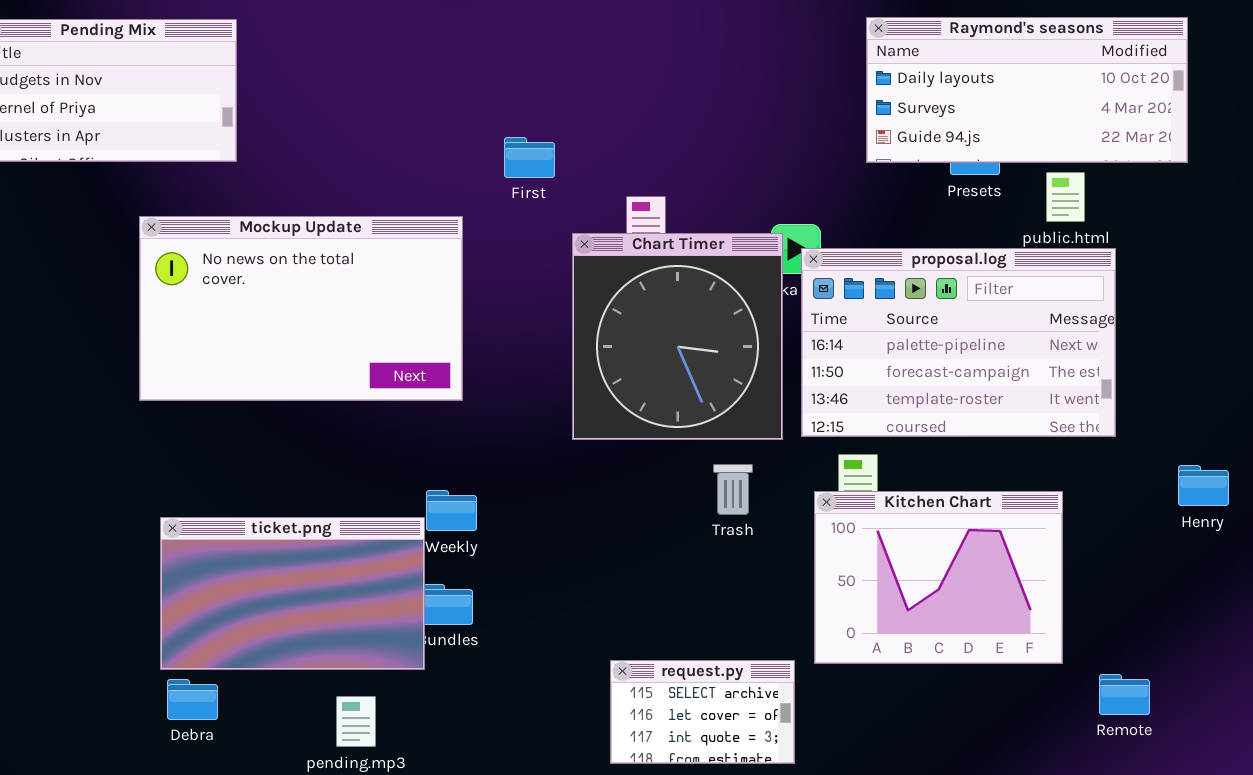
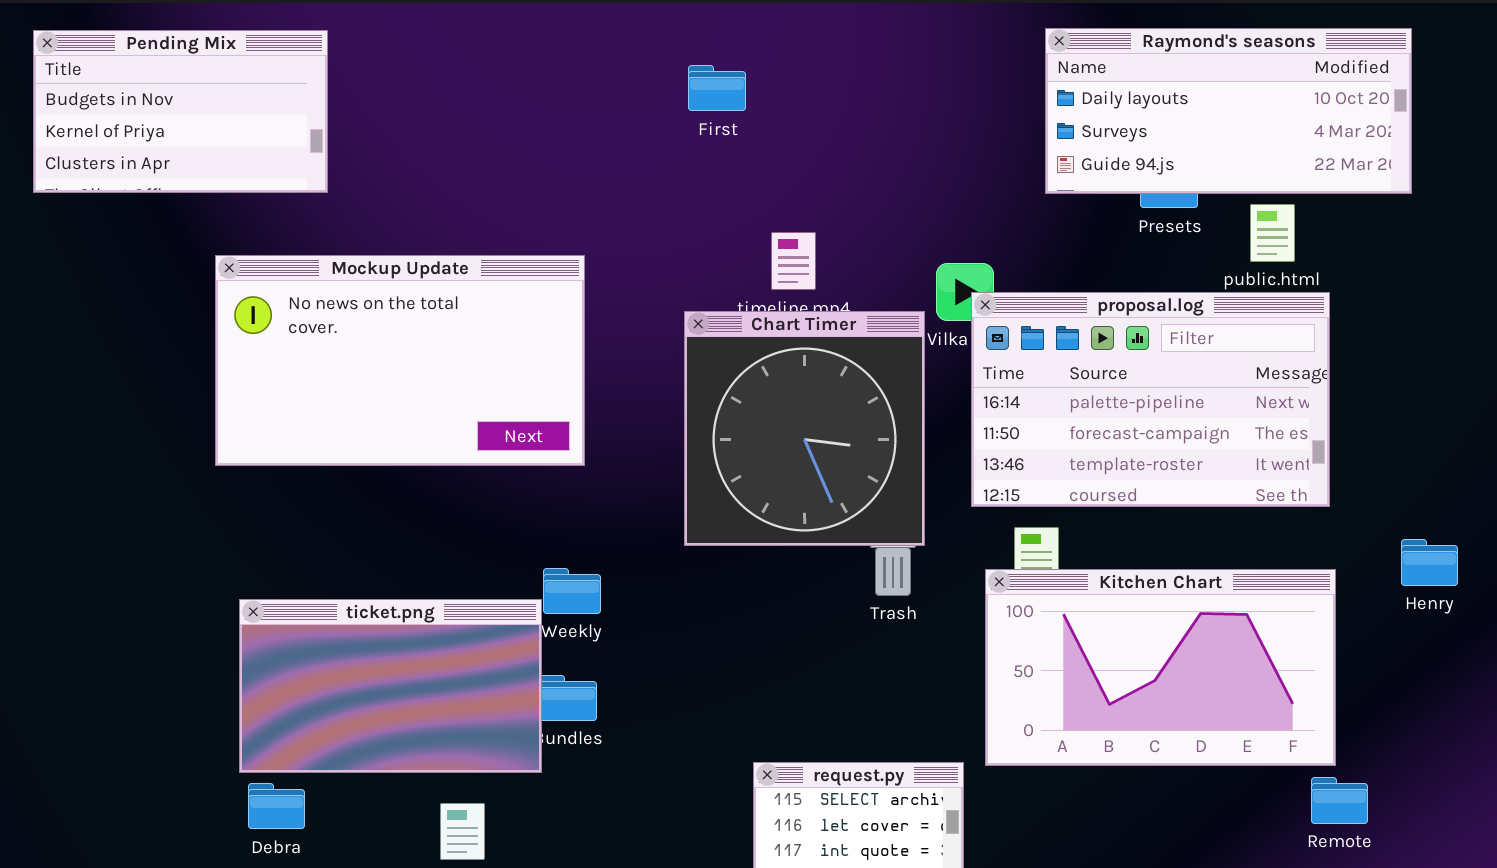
First: [504,137,555,178] -> [688,65,746,111], moved
Chart Timer: [572,233,783,440] -> [684,311,925,546], moved
Kitchen Chart: [814,491,1063,664] -> [985,569,1336,766], resized

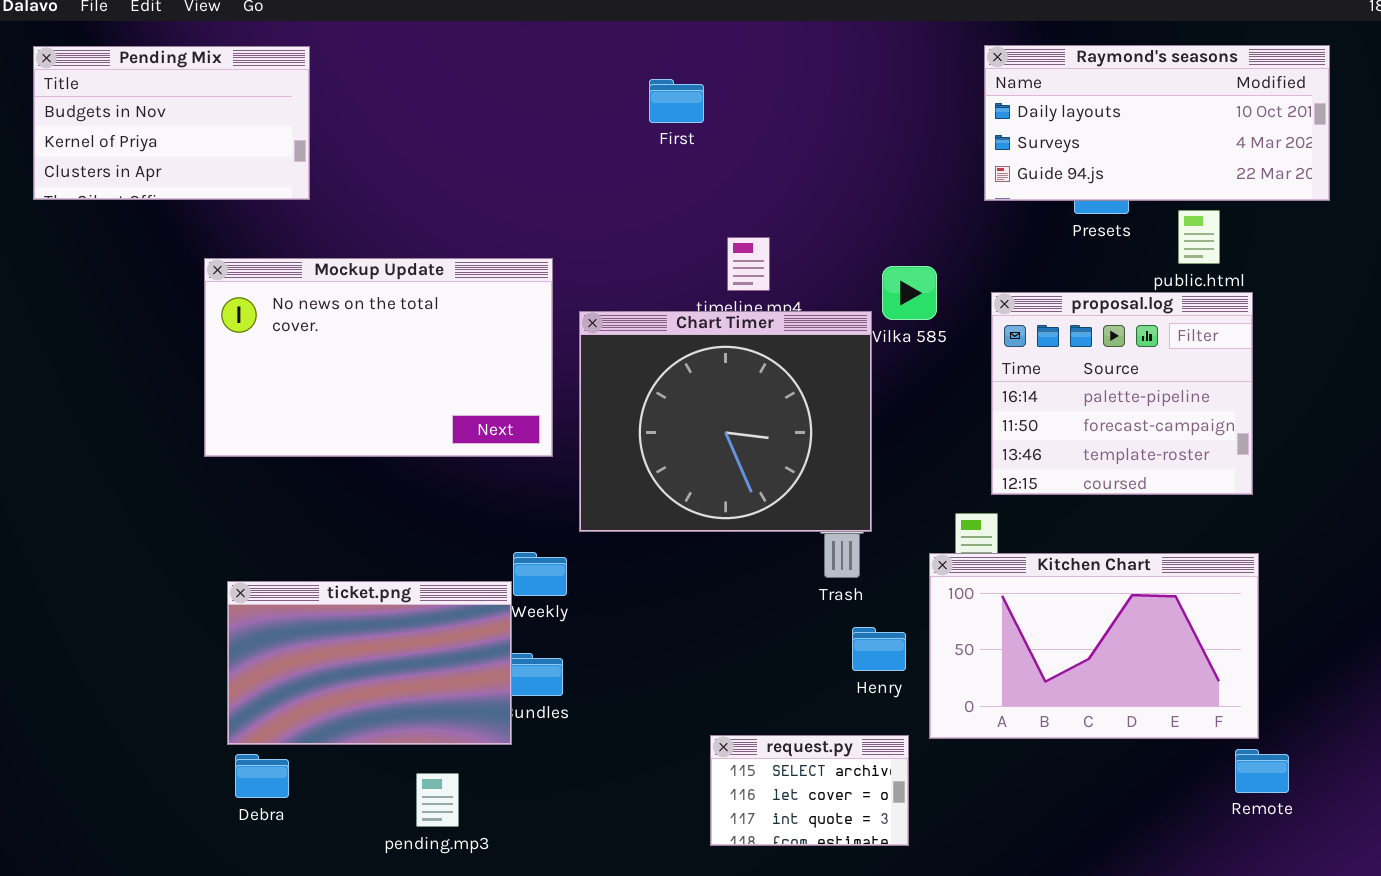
proposal.log: [971,292,1330,507] -> [991,292,1253,495], resized
Chart Timer: [684,311,925,546] -> [579,311,872,532], resized
Henry: [1401,539,1458,586] -> [852,627,906,671], moved

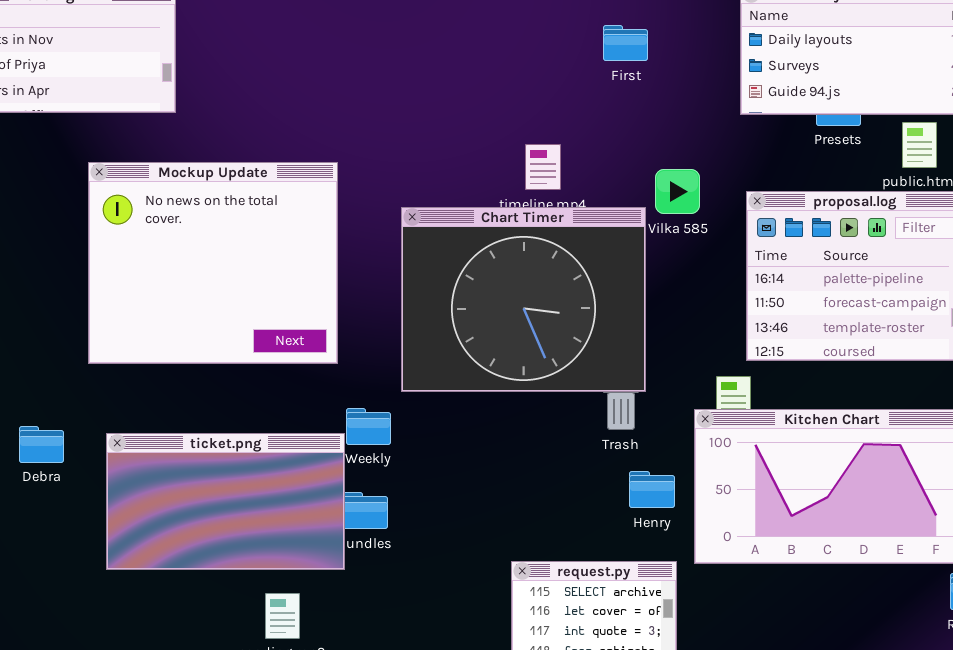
First: [649,79,704,123] -> [603,25,648,61], moved
Mockup Update: [204,258,553,457] -> [88,162,338,364], resized
Debra: [235,754,289,798] -> [19,426,64,463], moved

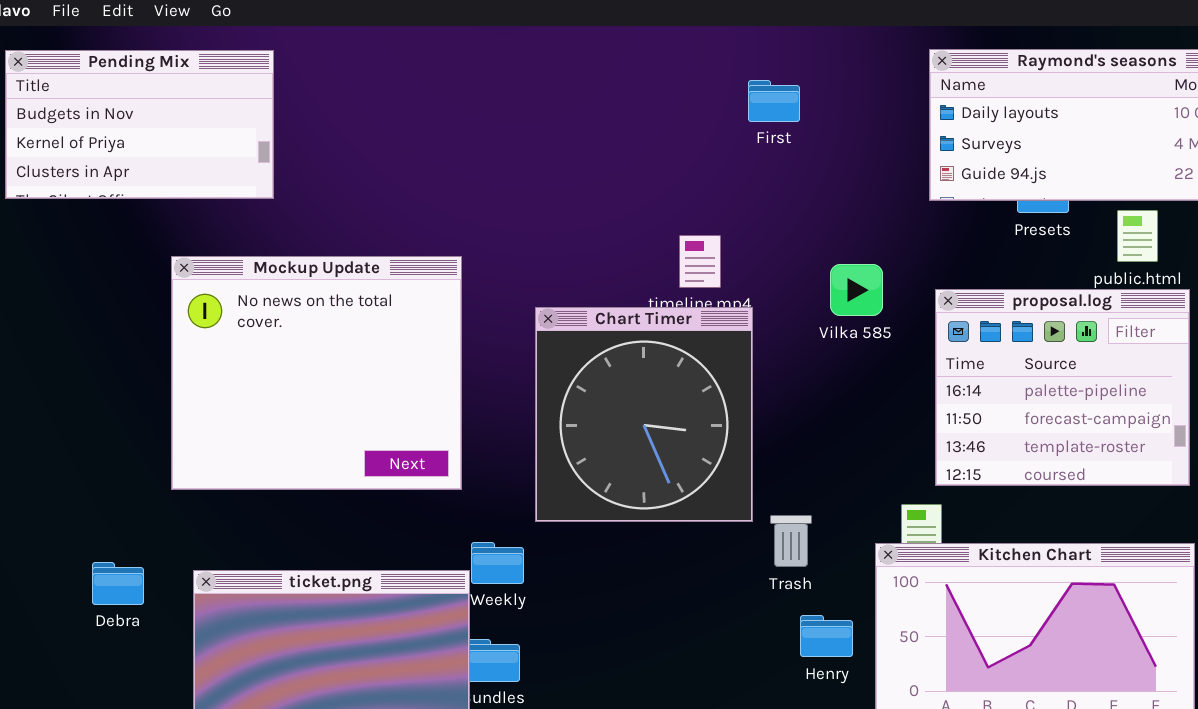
First: [603,25,648,61] -> [748,80,800,122], moved
Chart Timer: [401,207,646,392] -> [535,307,753,522], resized

